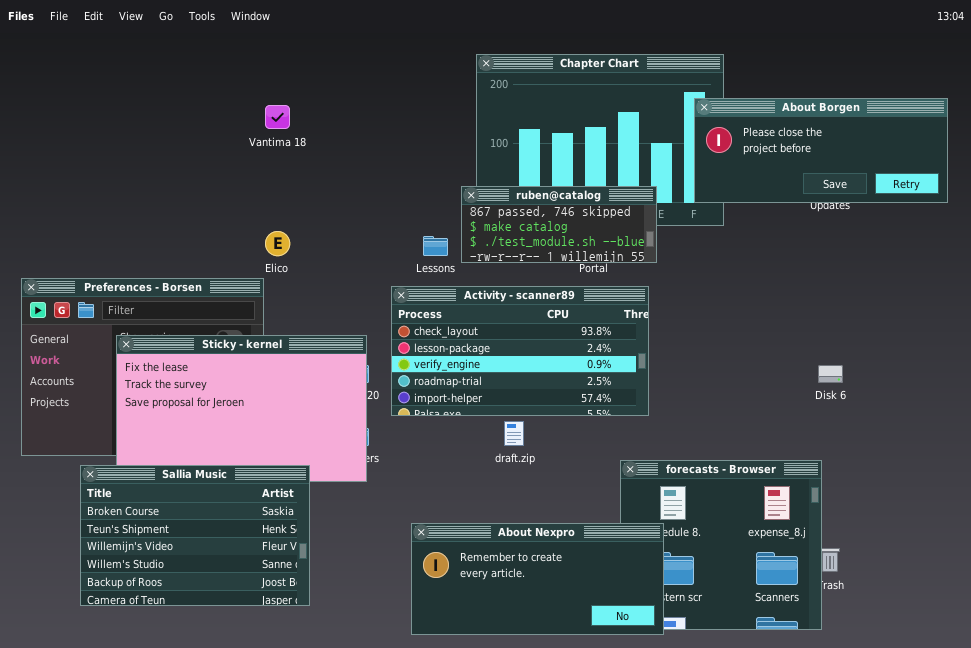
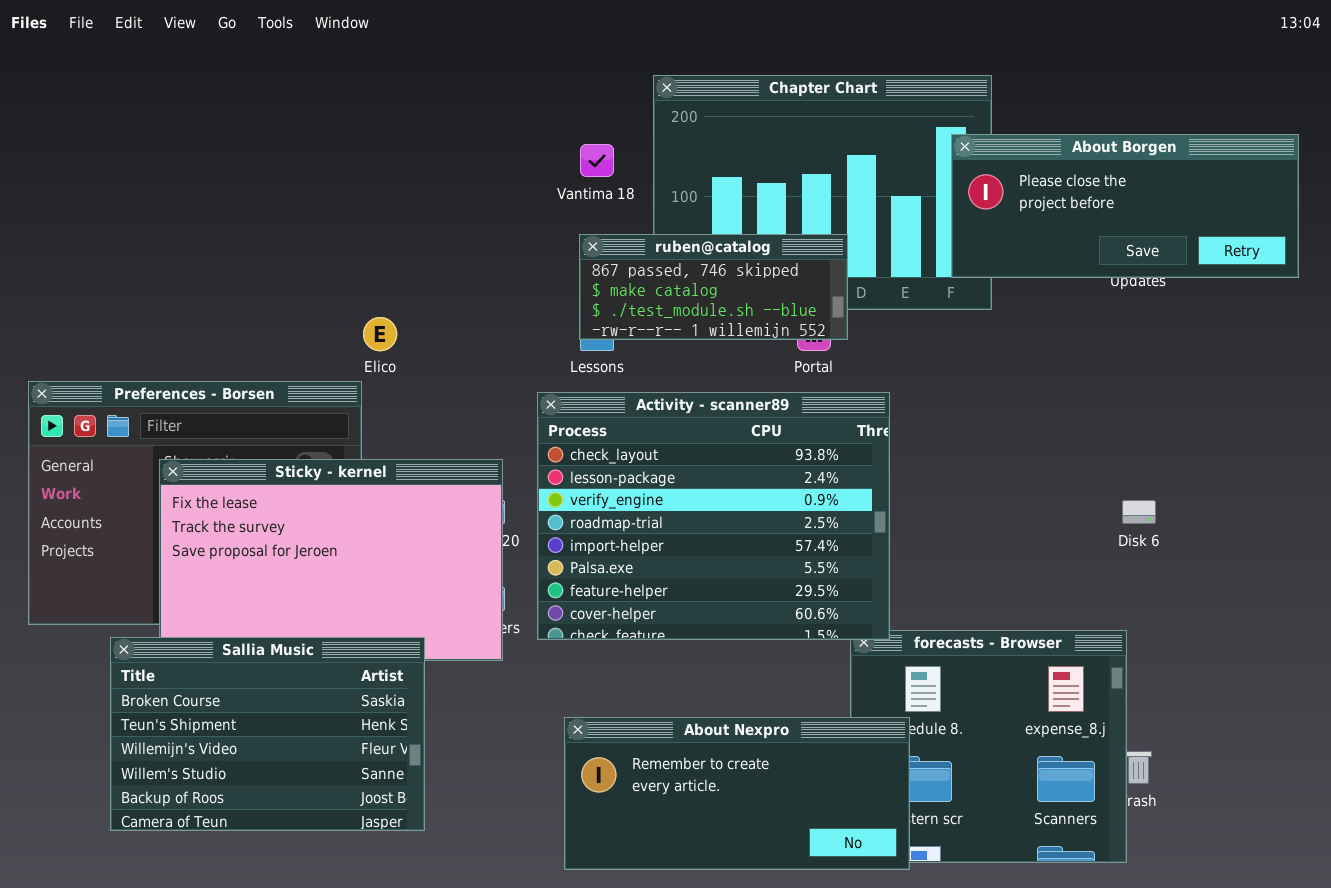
Vantima 18: [265,105,290,129] -> [580,144,614,177], moved
ruben@catalog: [461,186,657,263] -> [579,234,848,340], moved
Activity - scanner89: [391,286,649,416] -> [537,392,890,640], resized

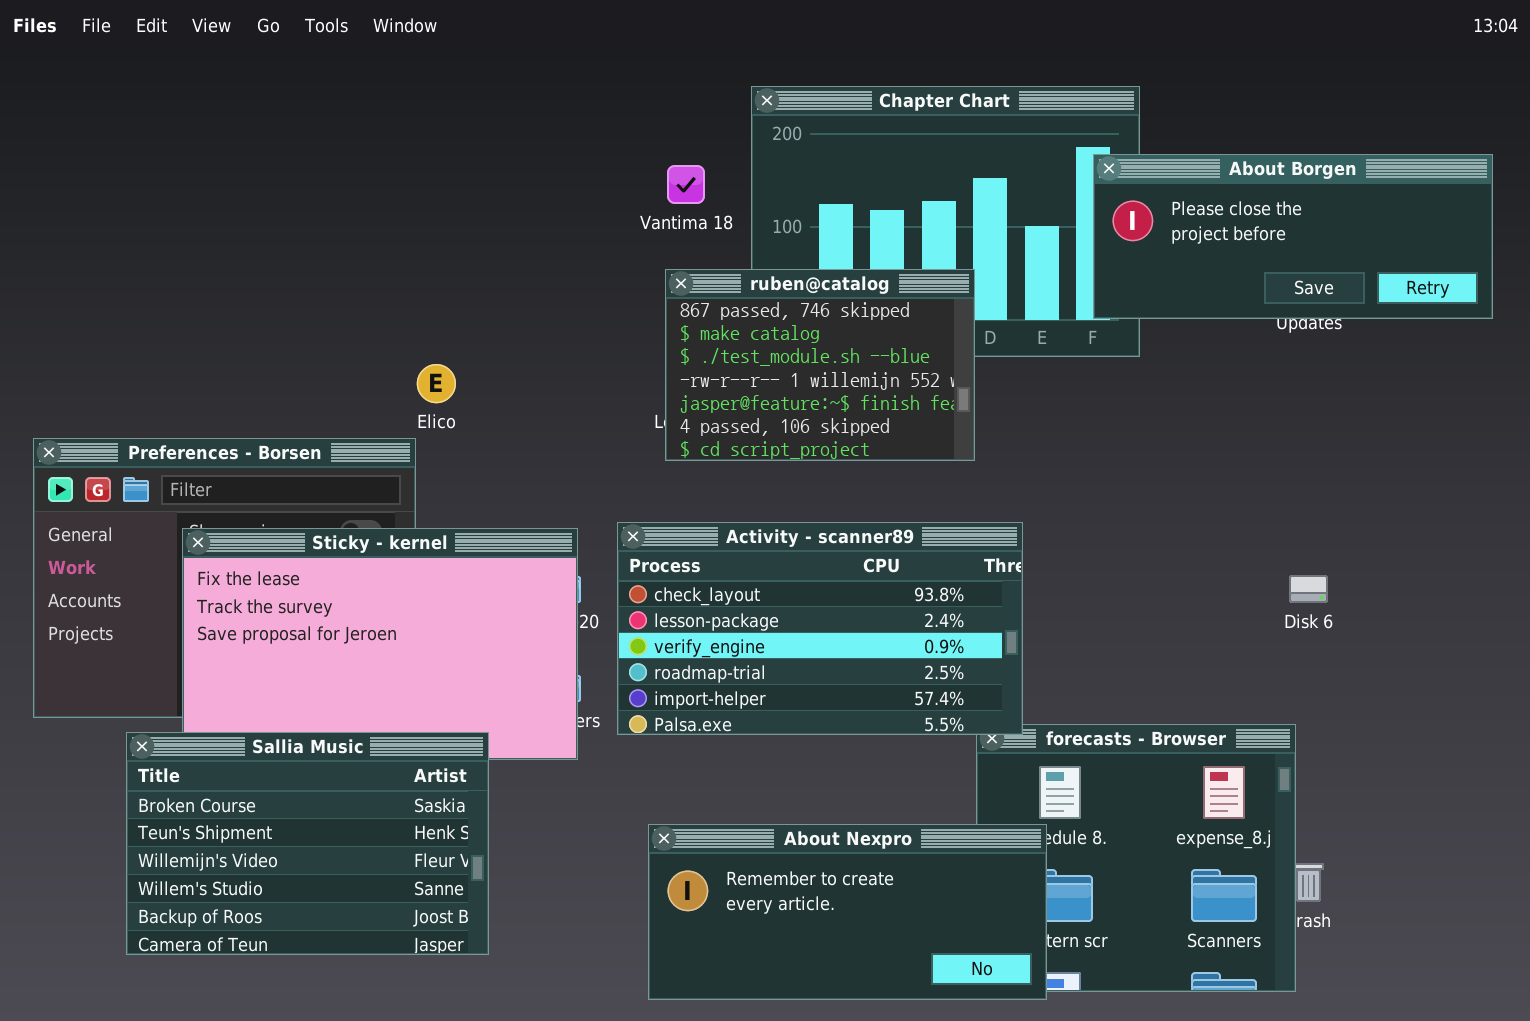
ruben@catalog: [579,234,848,340] -> [665,269,975,461], resized
Activity - scanner89: [537,392,890,640] -> [617,522,1023,735], resized

